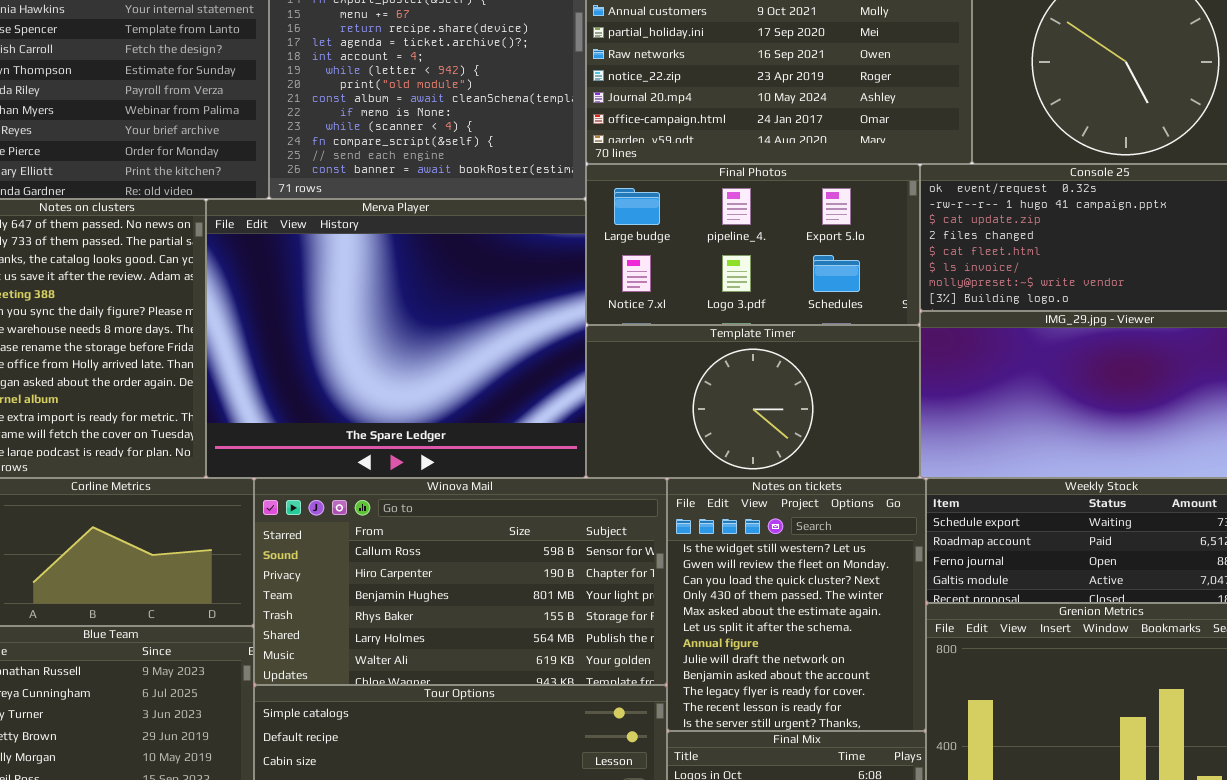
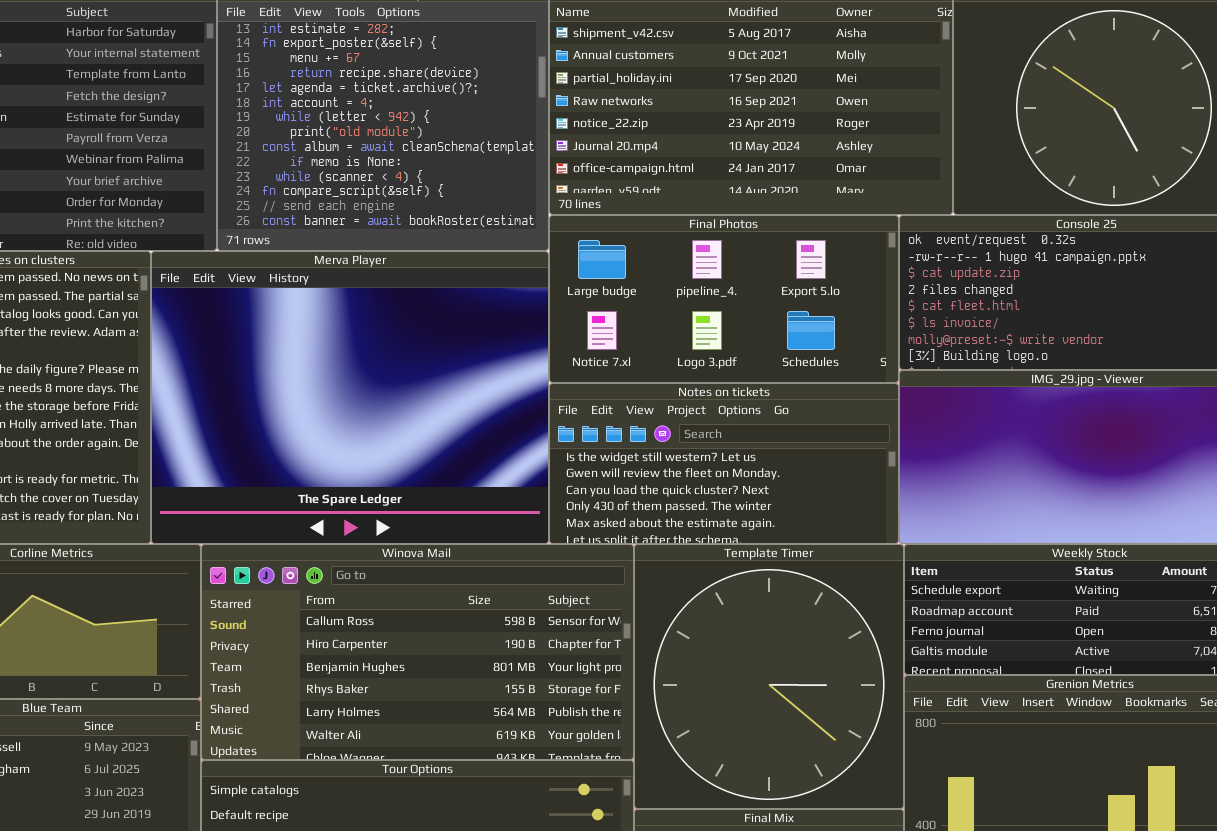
Template Timer: [586,325,920,478] -> [634,544,904,809], moved, resized
Notes on tickets: [667,478,926,731] -> [549,383,899,544], moved, resized

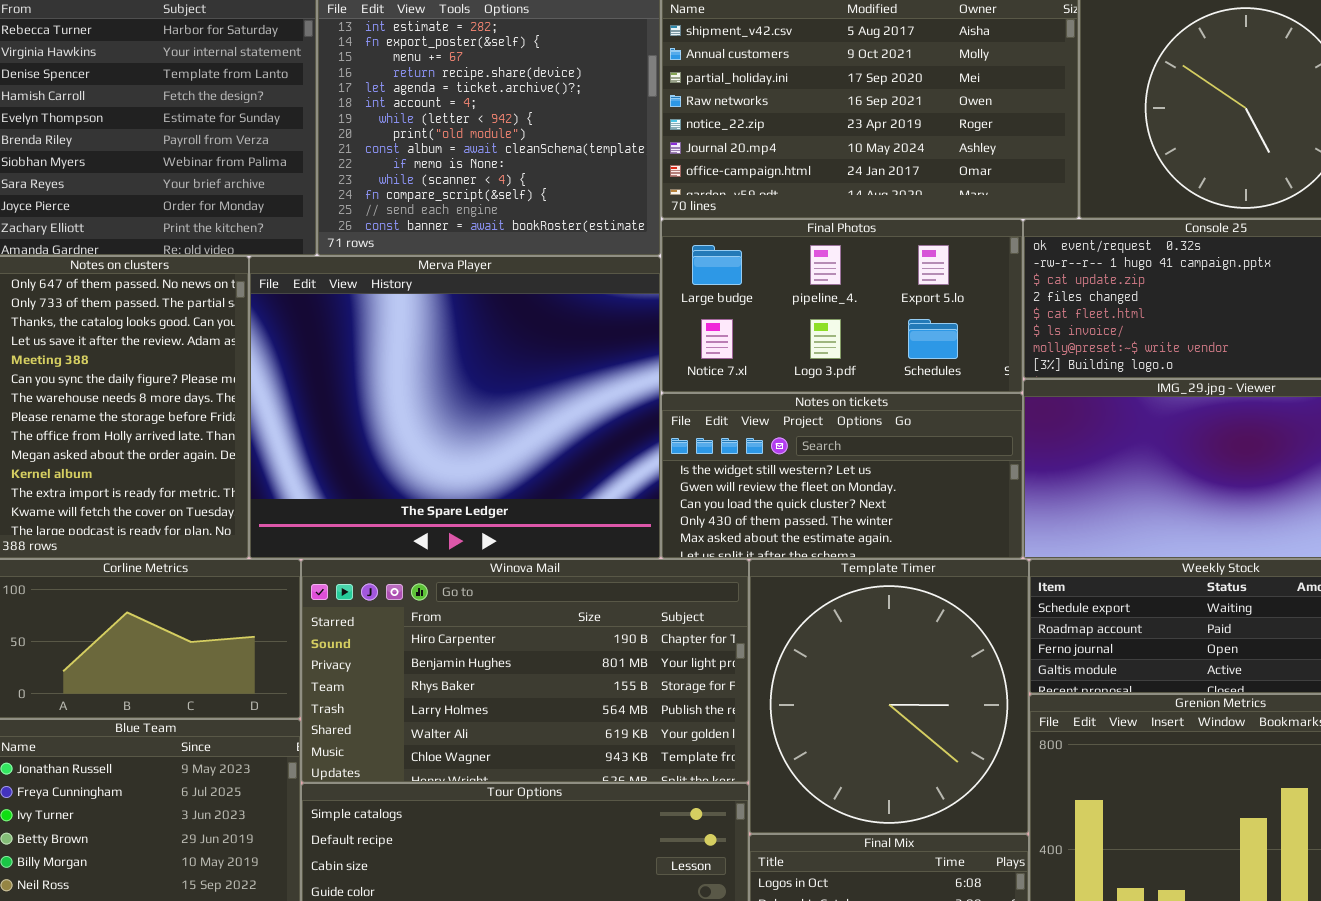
Winova Mail: [201,544,634,760] -> [301,559,749,783], scrolled down 1 row

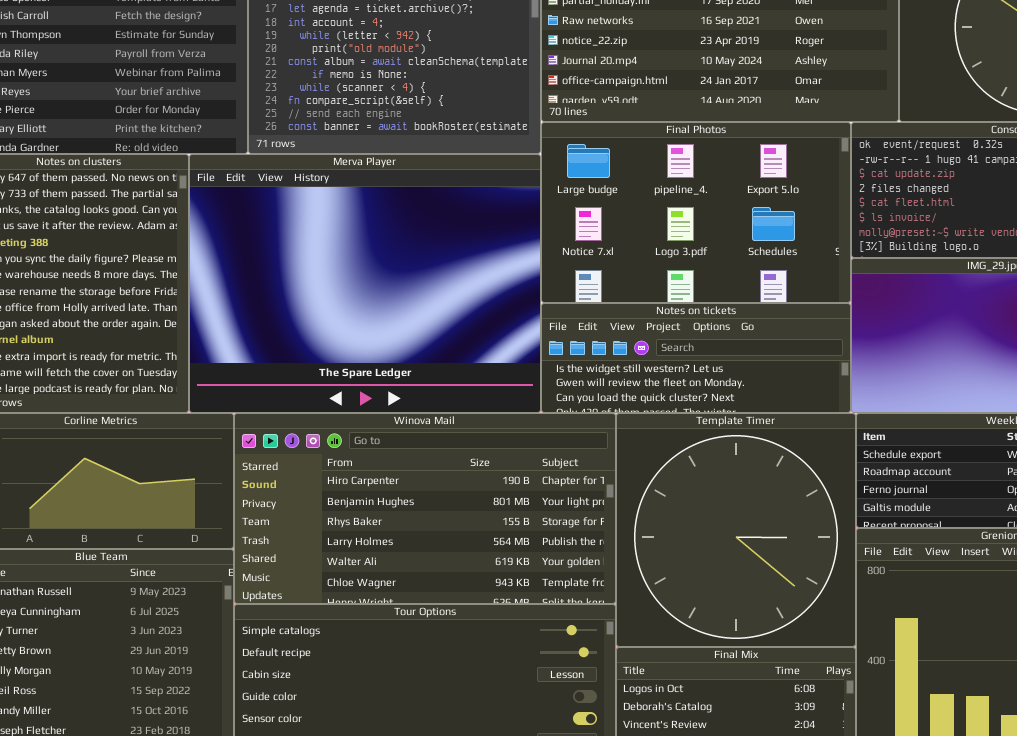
Final Photos: [661,219,1023,393] -> [541,122,851,303], resized
Notes on tickets: [661,393,1023,559] -> [541,303,851,413], resized

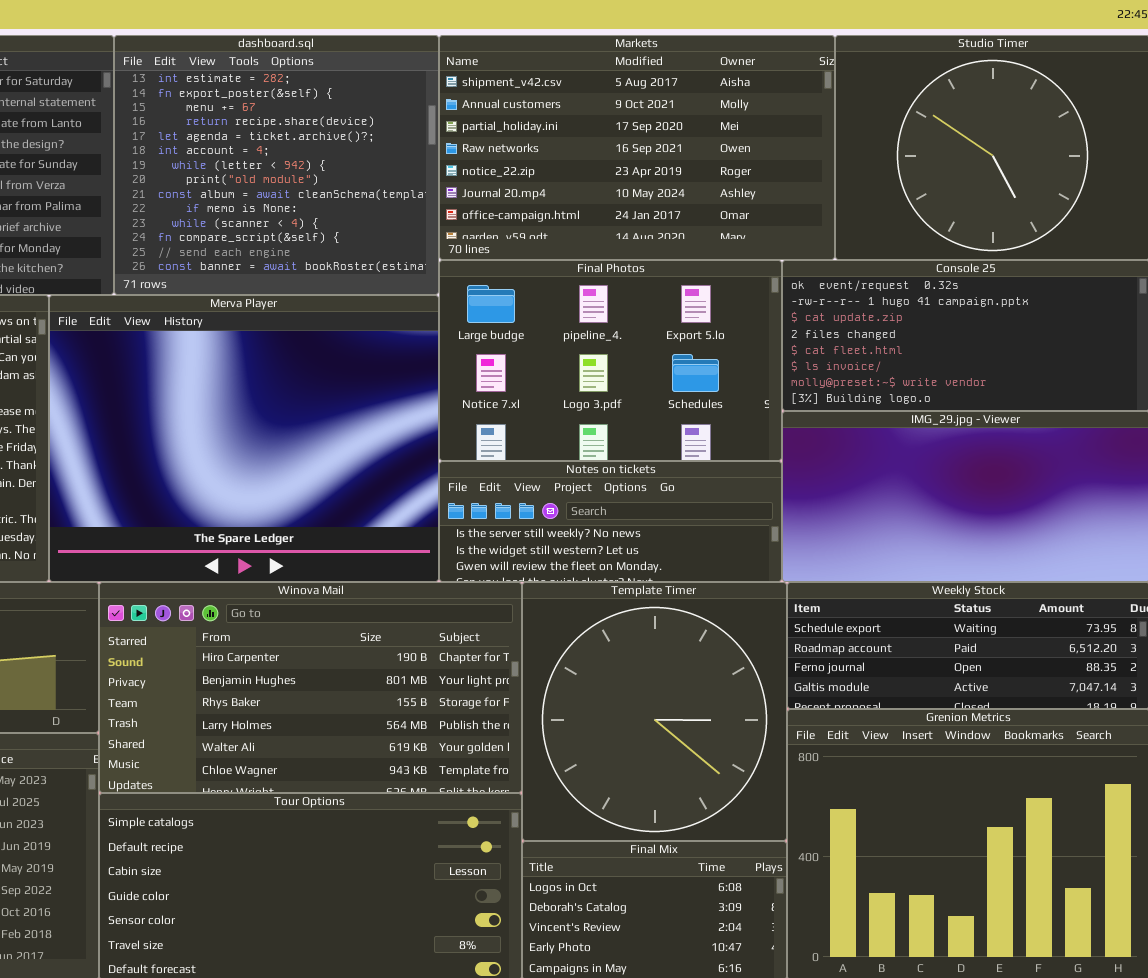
Notes on tickets: [541,303,851,413] -> [439,461,782,582], scrolled up 1 row

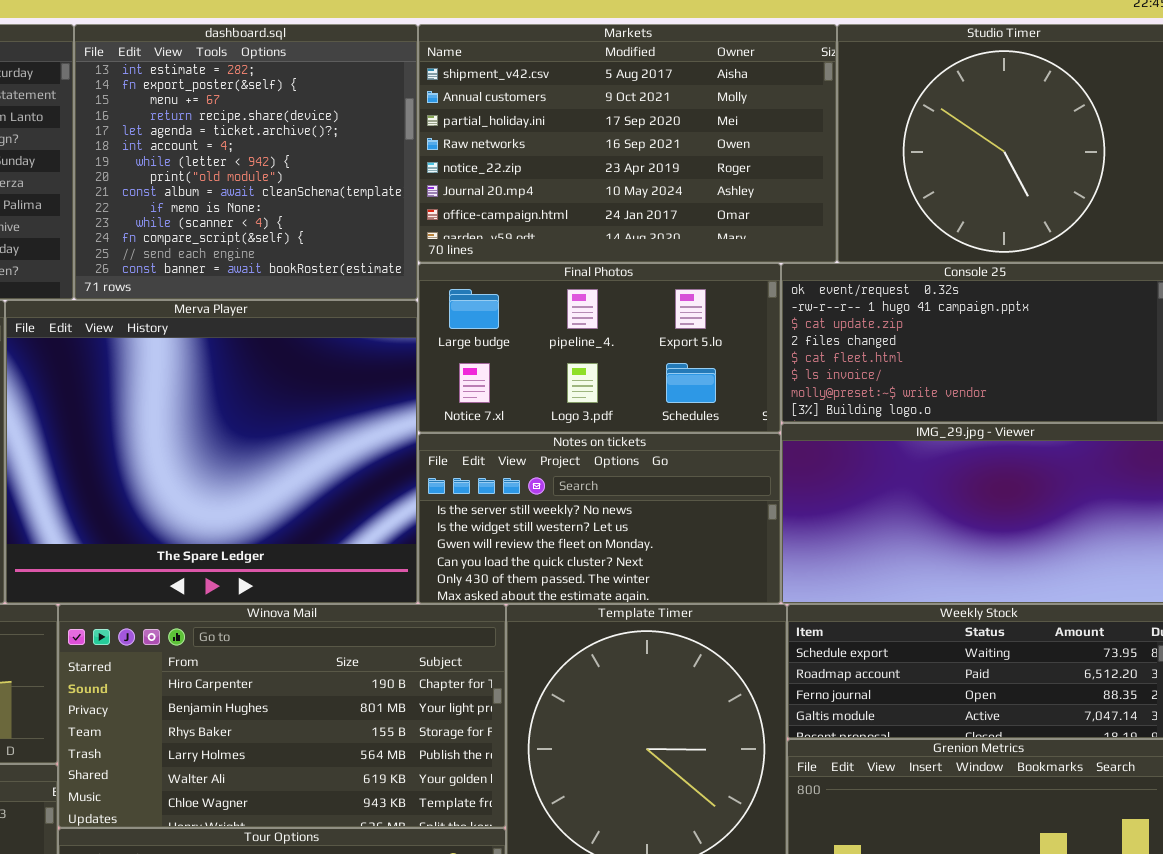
Final Photos: [439,260,782,461] -> [418,263,781,433], resized
Notes on tickets: [439,461,782,582] -> [418,433,781,604], resized

